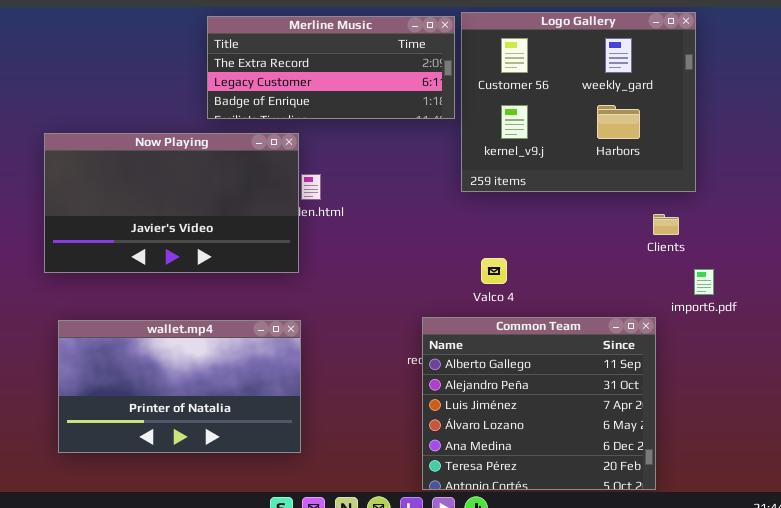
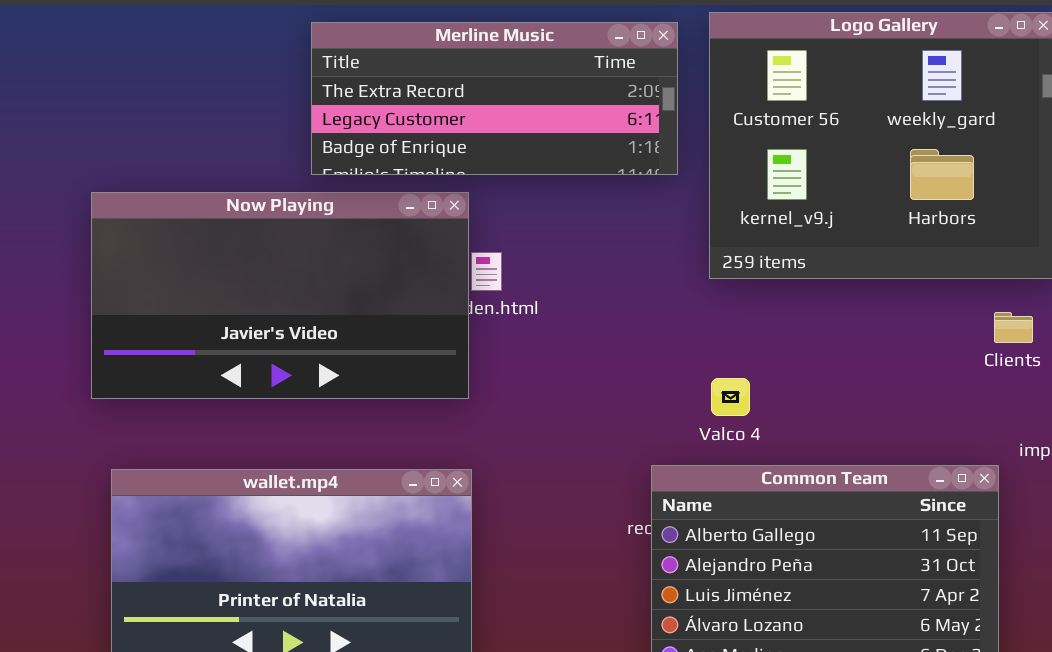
Merline Music: [207,16,455,119] -> [311,22,678,175], moved
Valco 4: [481,258,507,284] -> [711,378,750,416], moved

